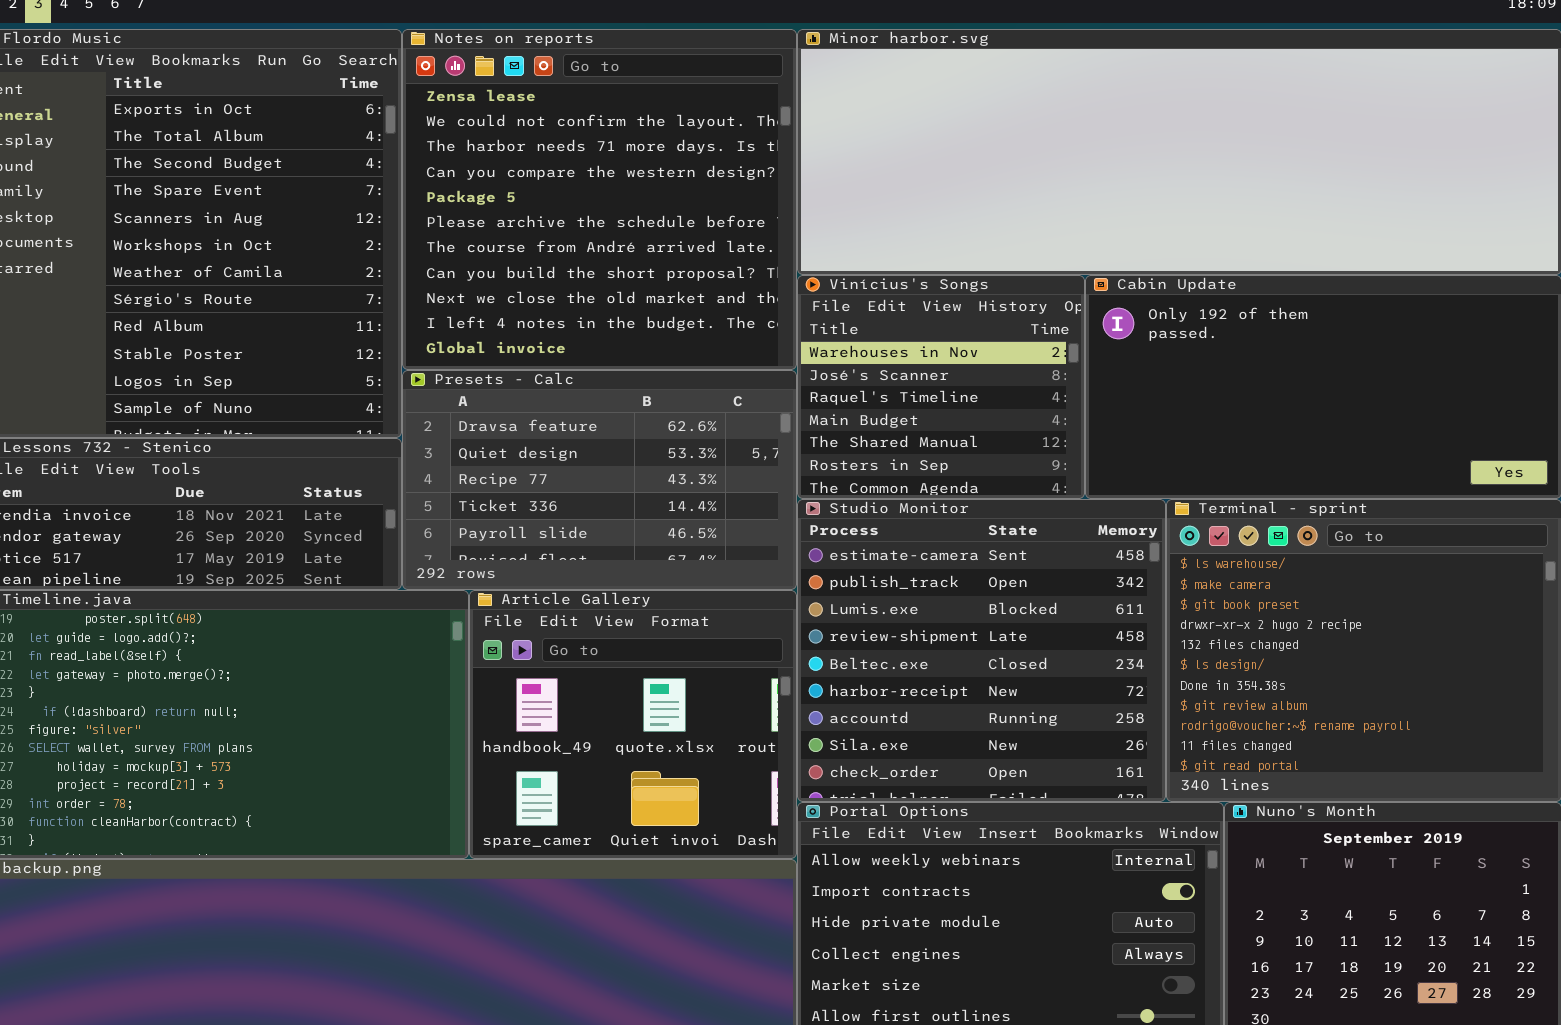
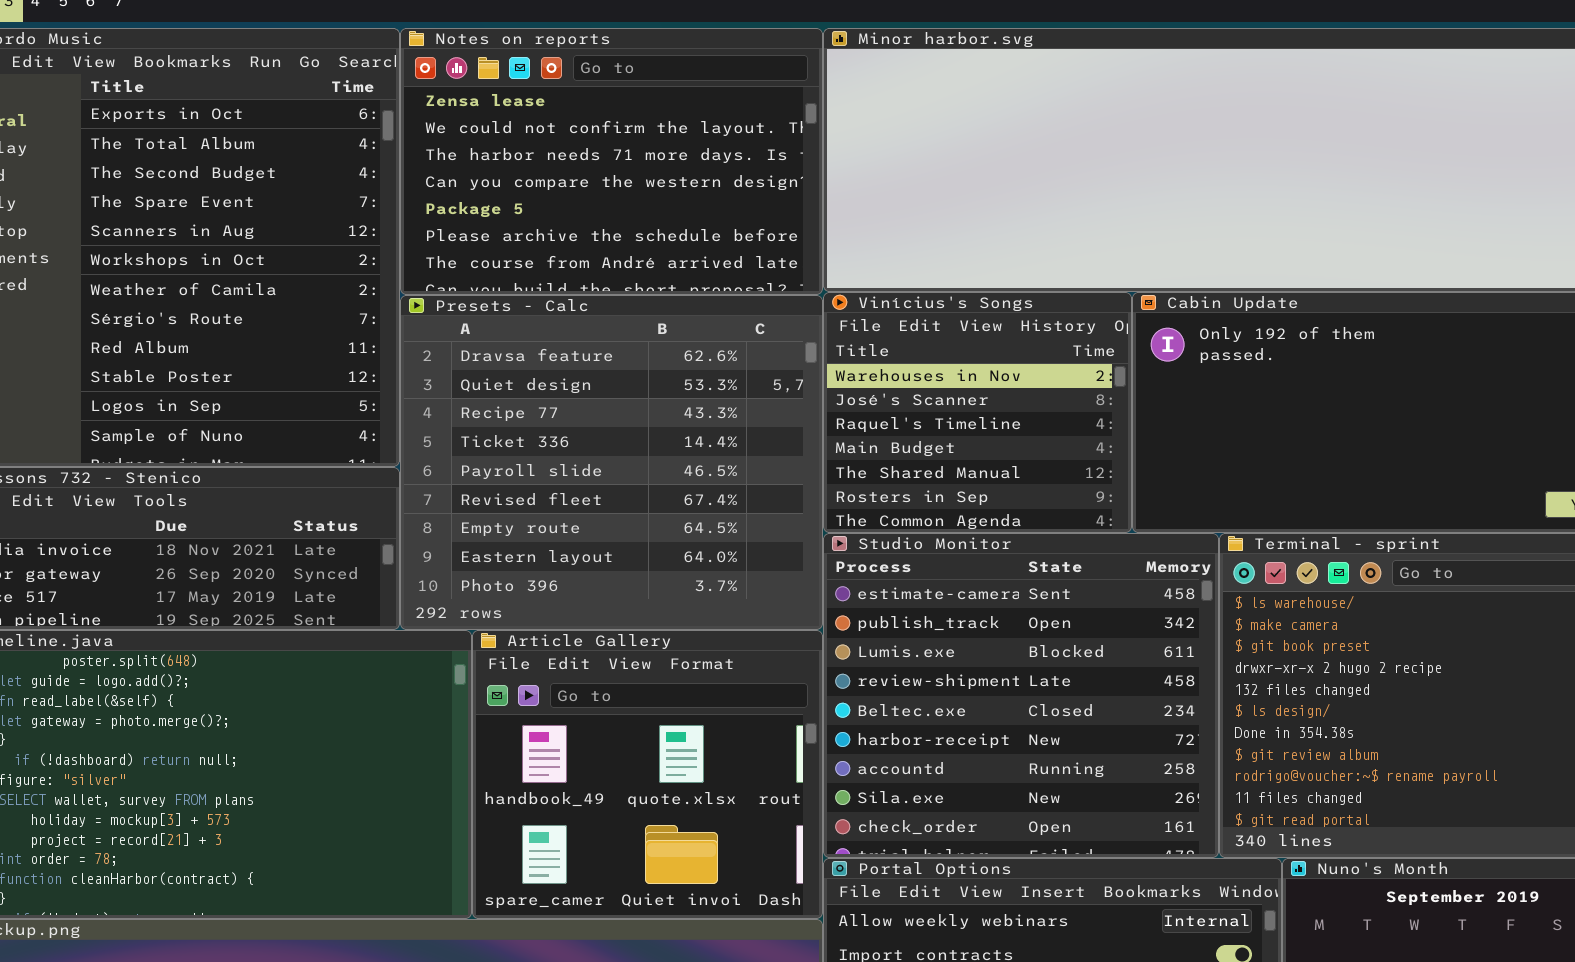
Notes on reports: [402,29,797,370] -> [400,28,823,295], resized
Presets - Calc: [402,370,797,590] -> [400,295,823,630], resized

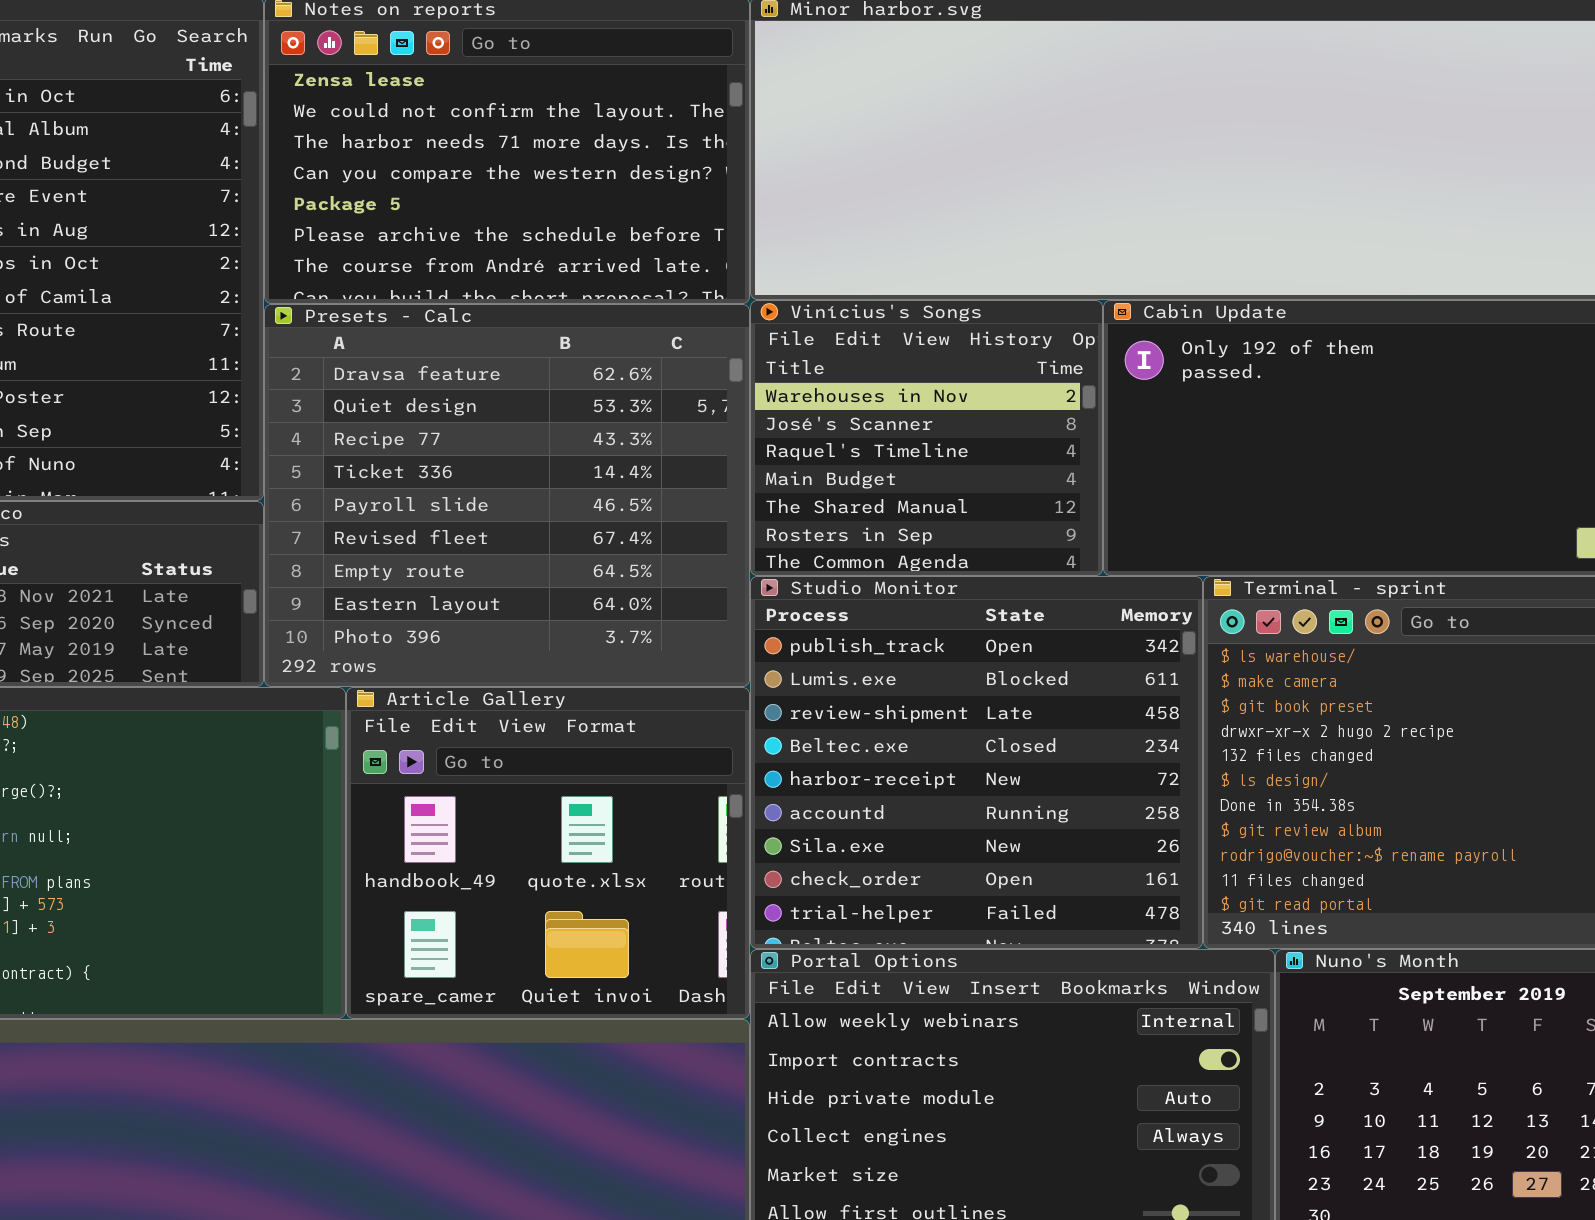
Studio Monitor: [823,533,1219,858] -> [750,576,1203,949], scrolled down 1 row

